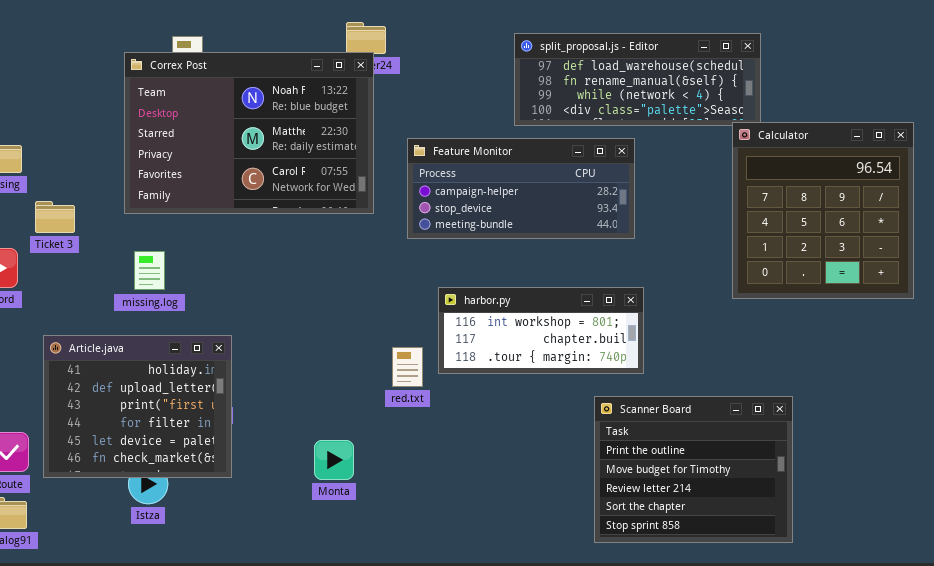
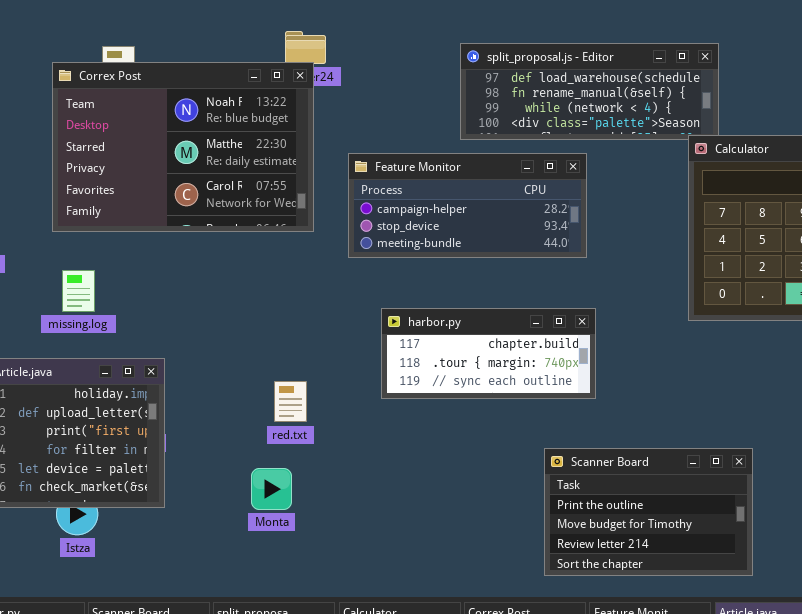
harbor.py: [438,287,644,374] -> [381,308,596,399], scrolled down 1 row
red.txt: [392,347,423,387] -> [274,381,307,422], moved
Scanner Board: [594,396,793,543] -> [544,448,753,576], resized

